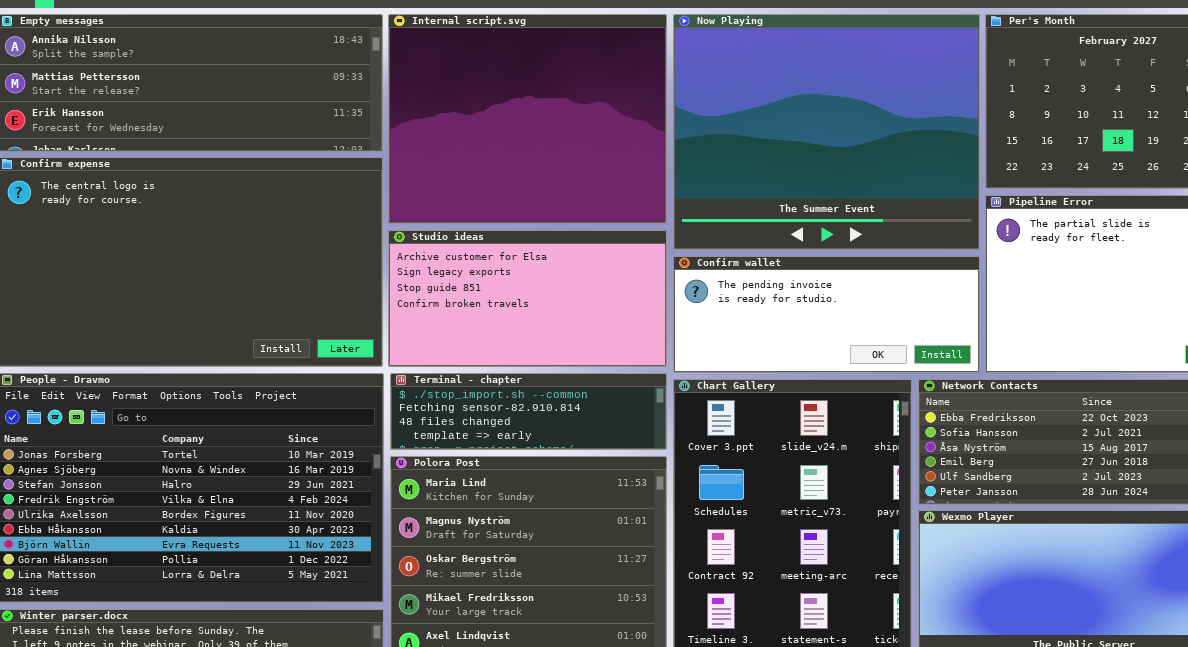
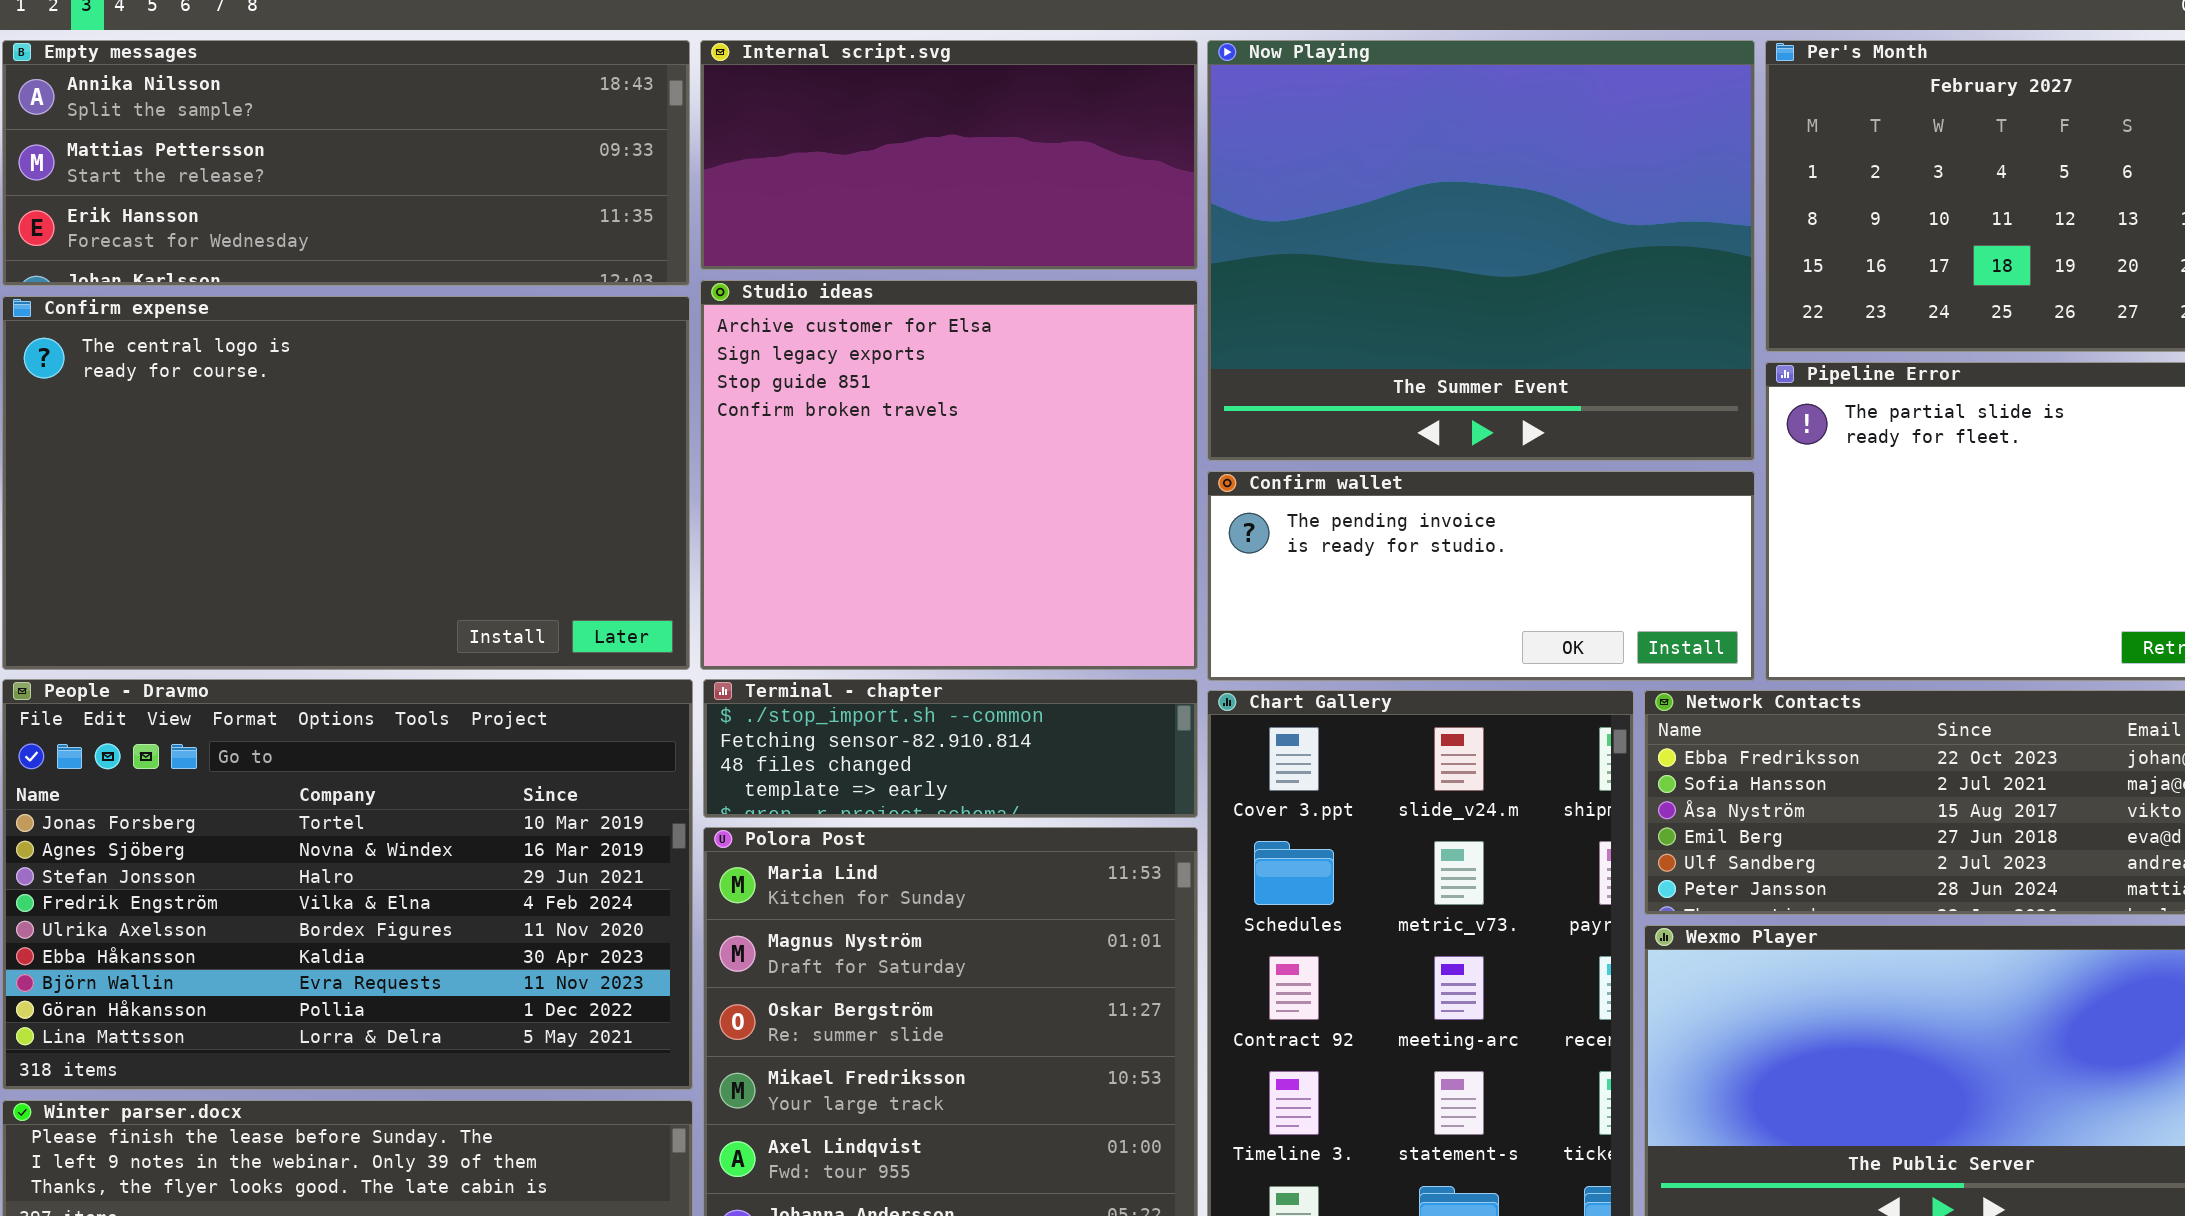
Internal script.svg: [388,14,667,224] -> [700,40,1198,270], resized
Studio ideas: [388,230,667,367] -> [700,280,1198,670], resized

